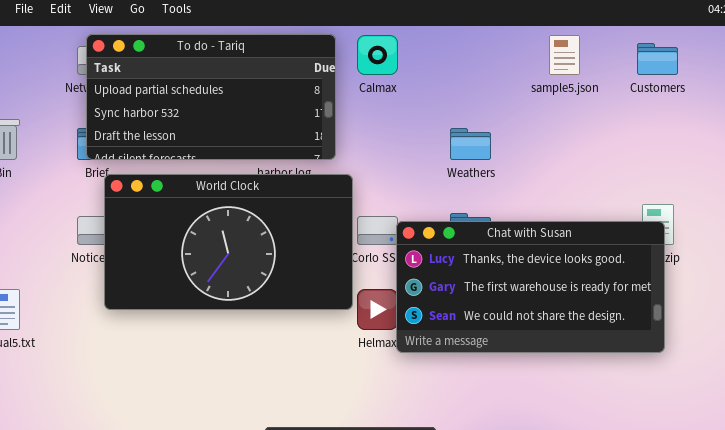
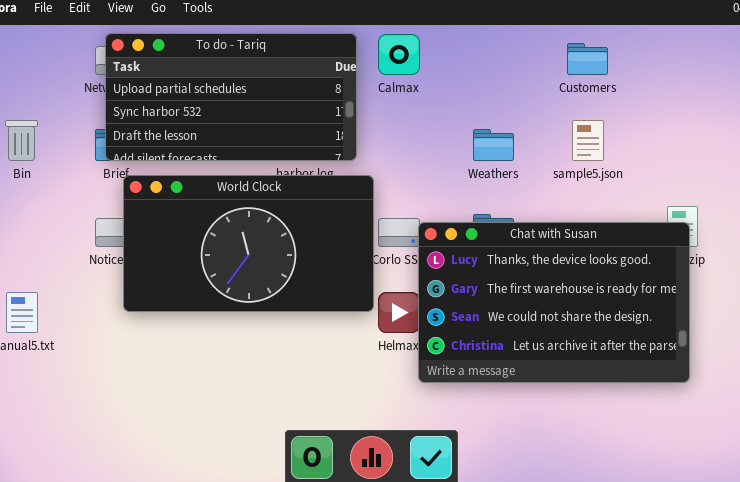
sample5.json: [549,35,580,75] -> [572,120,604,161], moved
Customers: [637,43,678,75] -> [567,43,608,75], moved
Chat with Susan: [396,221,665,353] -> [418,222,690,383], resized

